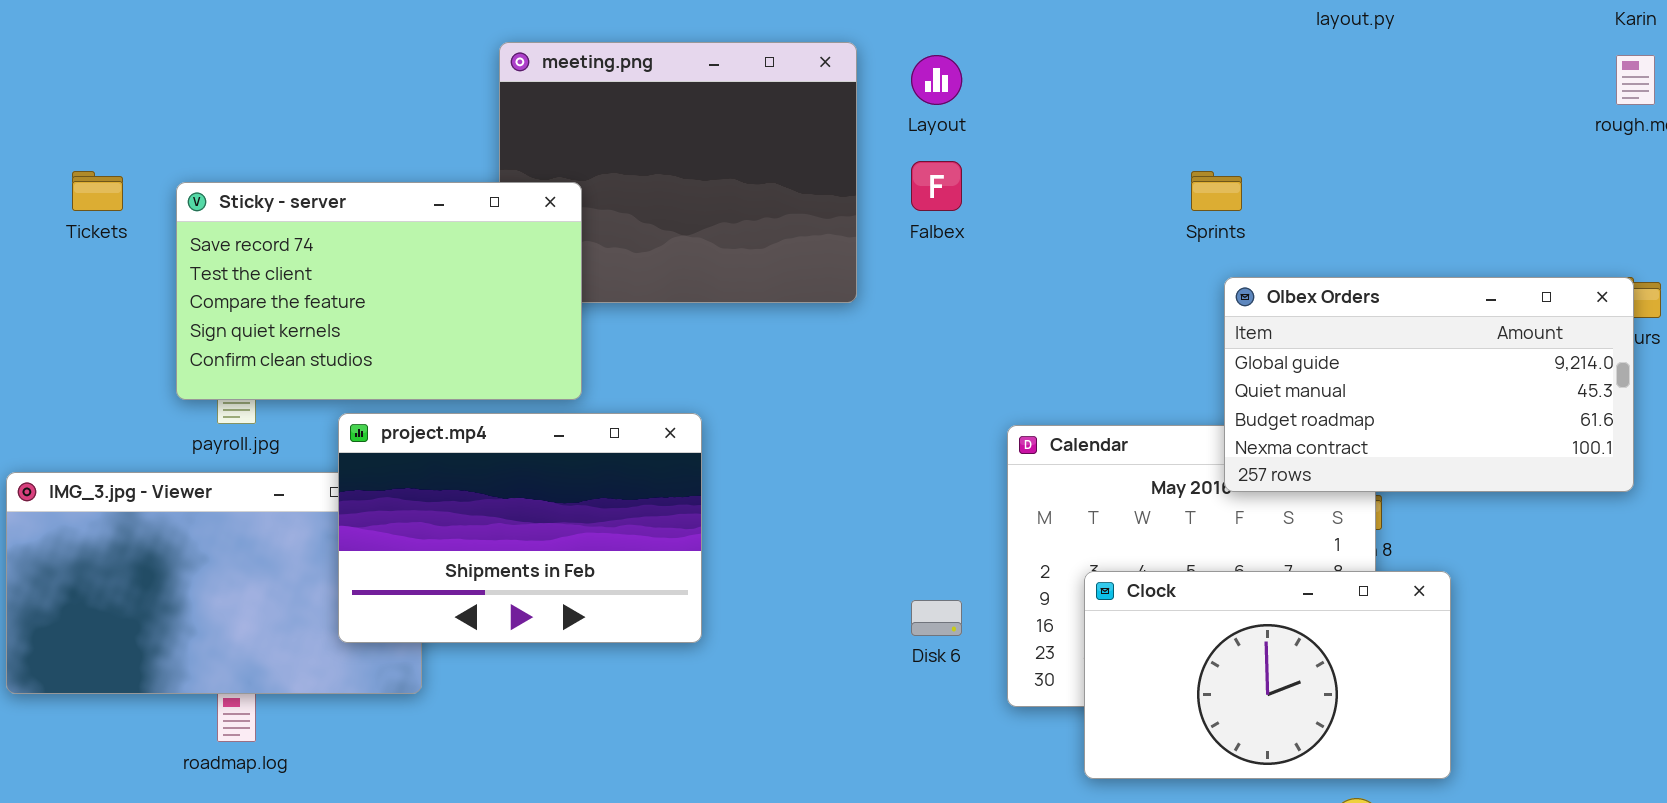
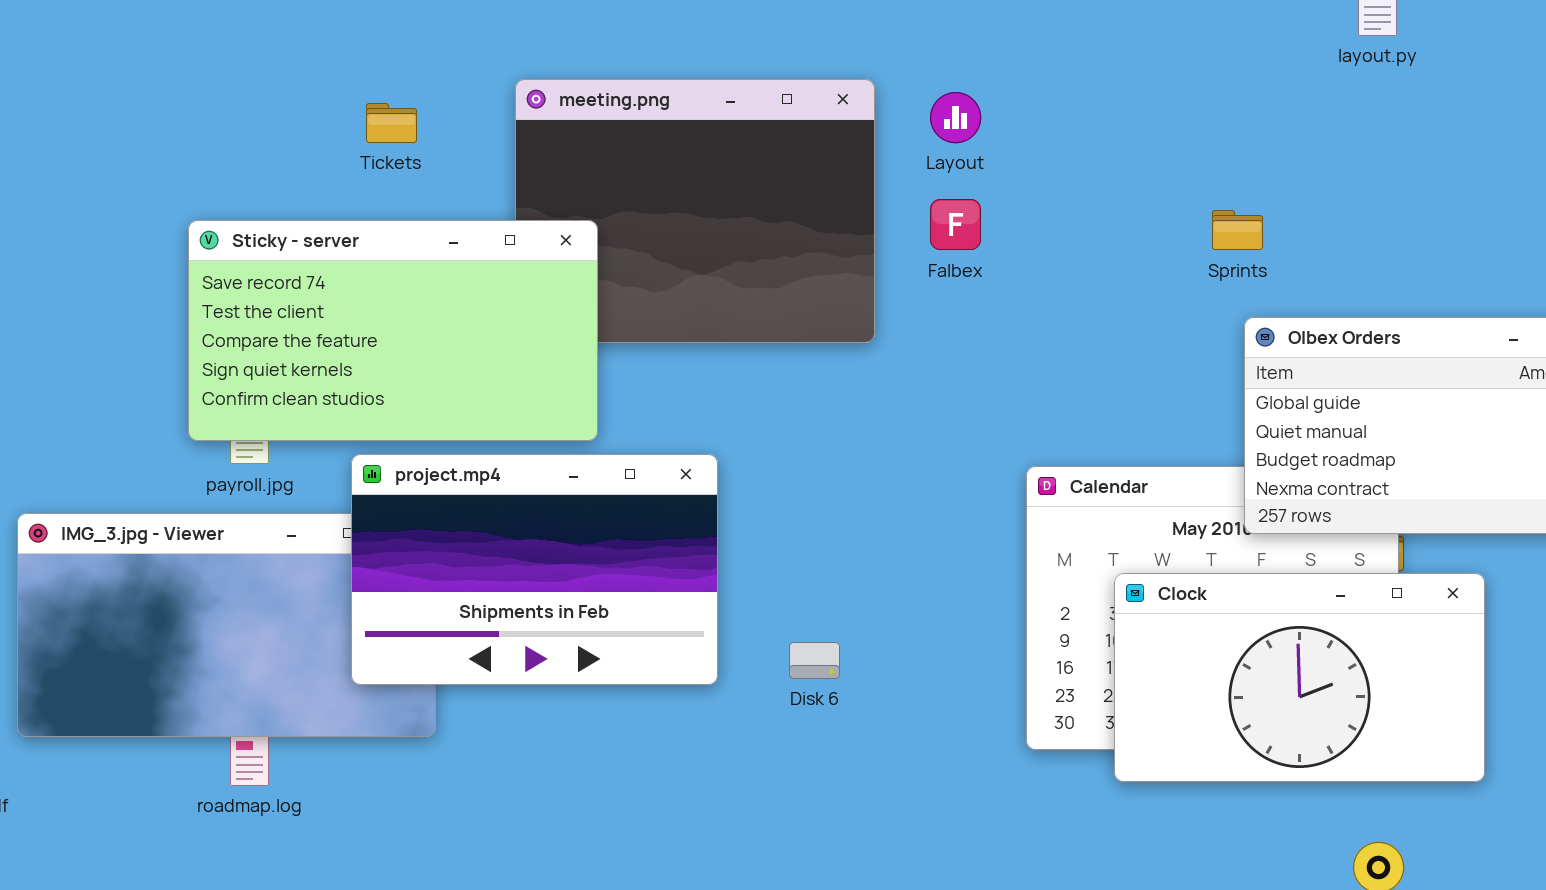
Tickets: [72,171,123,211] -> [366,103,417,143], moved
Clock: [1084,571,1451,779] -> [1114,573,1485,782], moved
Disk 6: [911,600,962,636] -> [789,642,840,679], moved

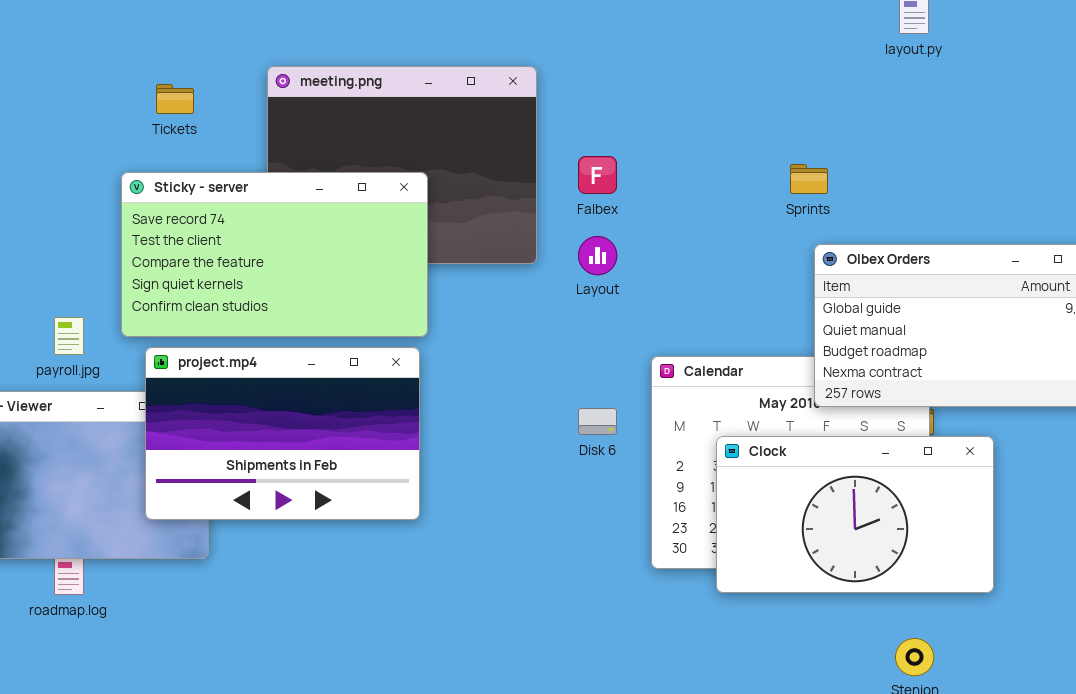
Layout: [930,92,981,143] -> [578,236,617,275], moved
Sticky - server: [188,220,598,441] -> [121,172,428,337], moved
Disk 6: [789,642,840,679] -> [578,408,617,435], moved

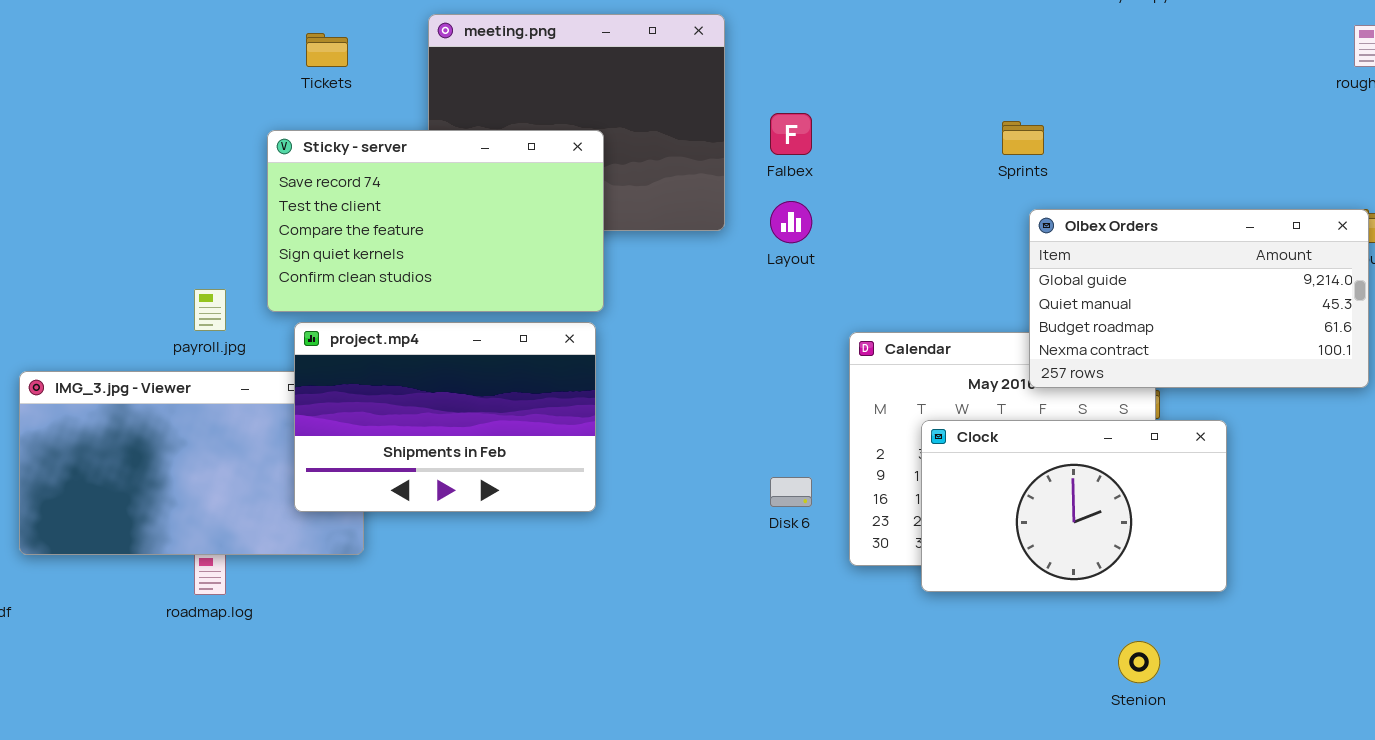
Disk 6: [578,408,617,435] -> [770,477,812,507], moved

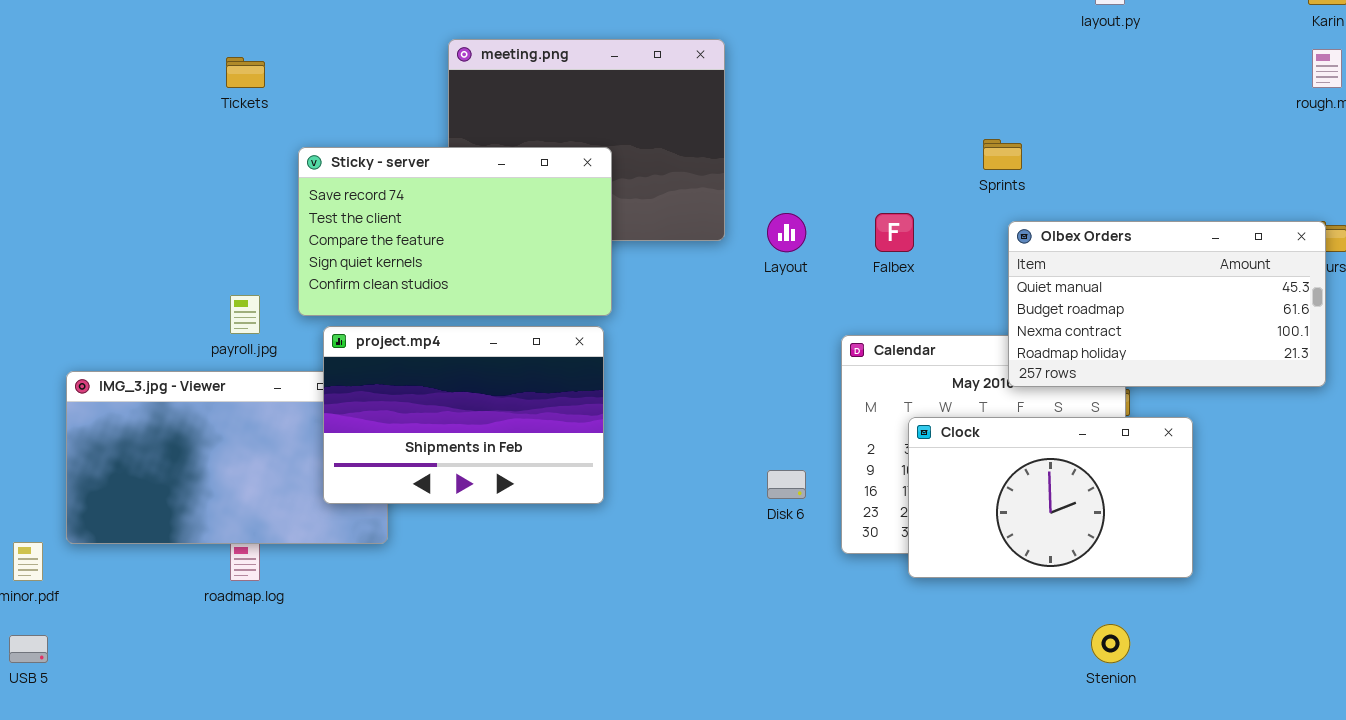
Tickets: [306,33,348,67] -> [226,57,265,88], moved
Falbex: [770,113,812,155] -> [875,213,914,252], moved
Olbex Orders: [1029,209,1369,388] -> [1008,221,1326,387], scrolled down 1 row

